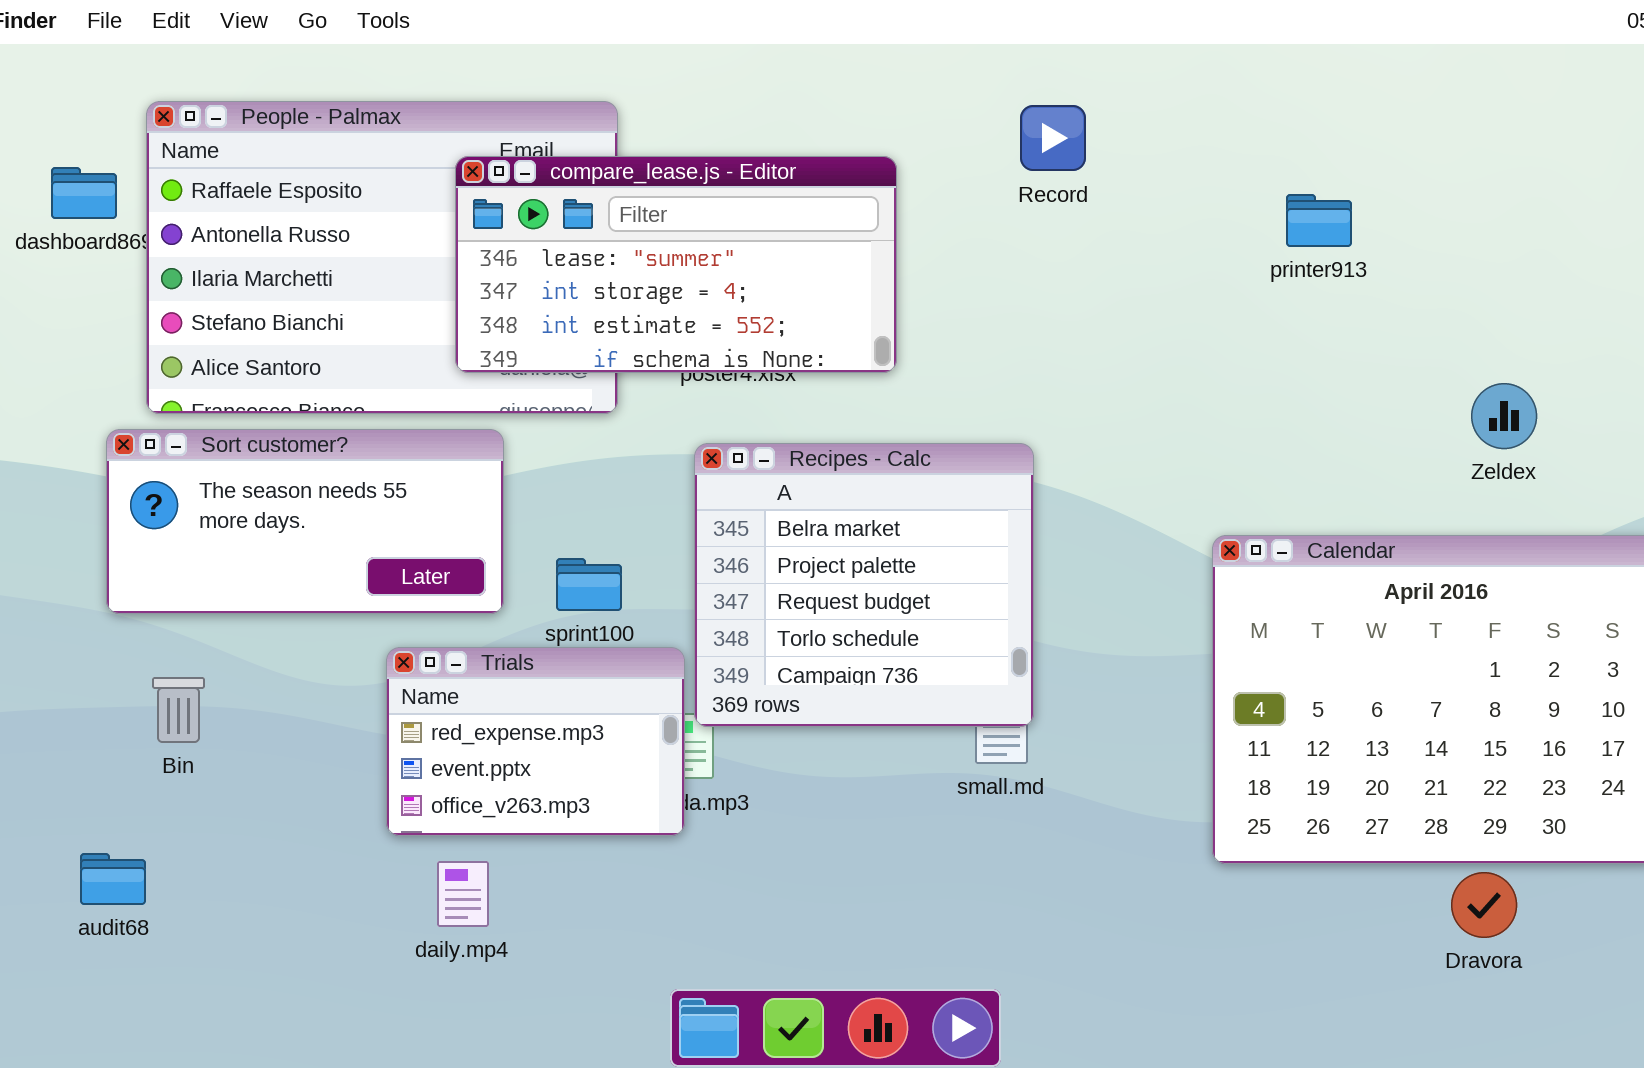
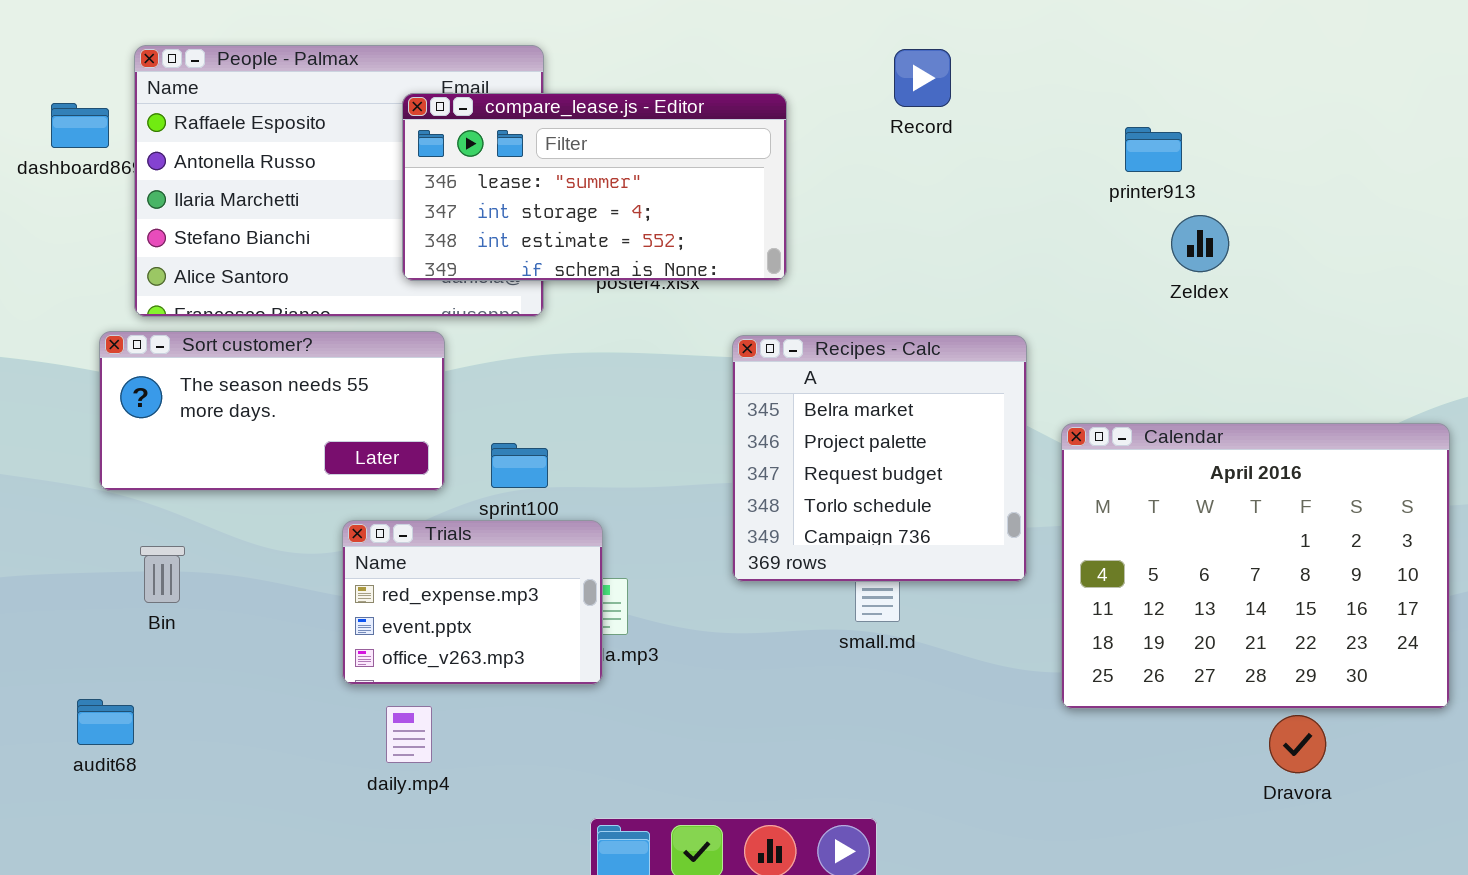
Zeldex: [1471,383,1537,449] -> [1171,215,1229,272], moved
Recipes - Calc: [694,443,1034,727] -> [732,335,1027,582], moved

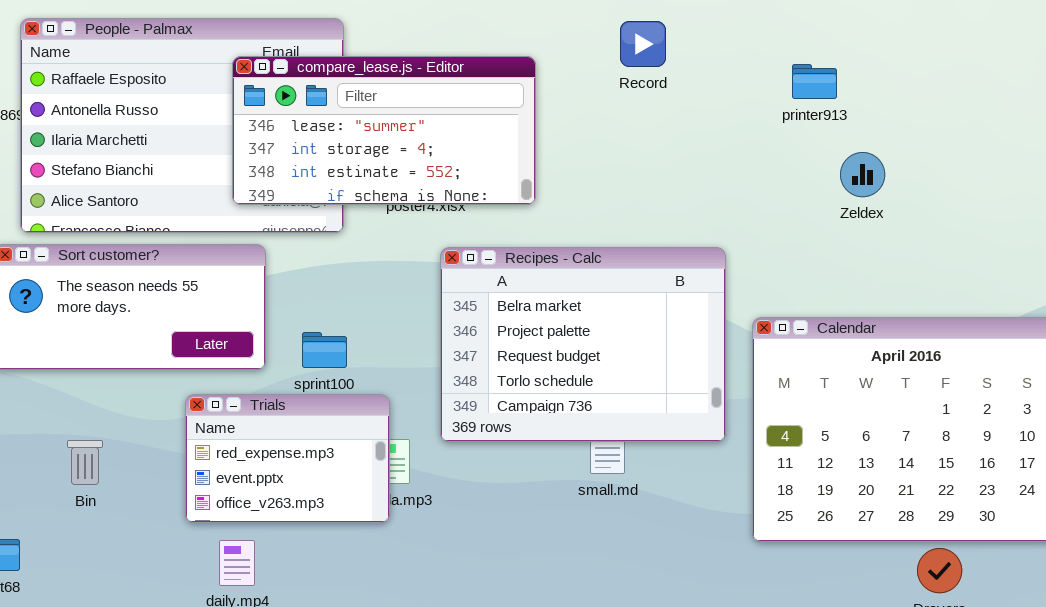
printer913: [1125,127,1182,172] -> [792,64,837,99], moved
Recipes - Calc: [732,335,1027,582] -> [440,247,726,442], resized
Bin: [140,546,185,603] -> [67,440,103,485], moved

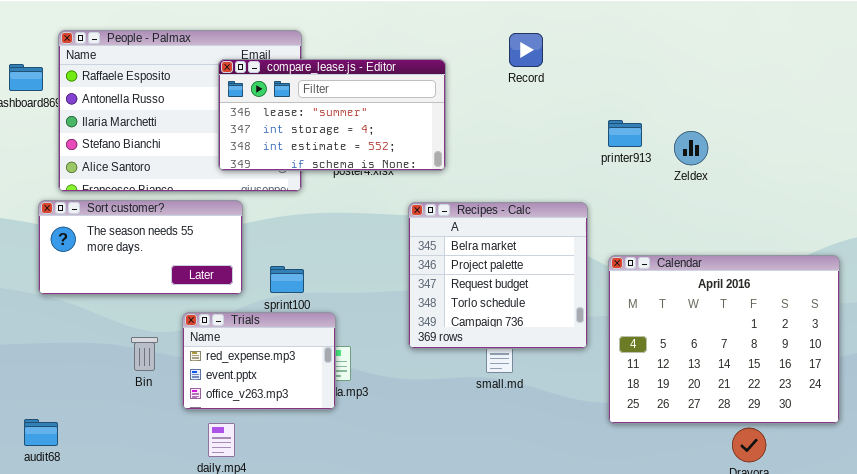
printer913: [792,64,837,99] -> [608,120,642,147], moved
Recipes - Calc: [440,247,726,442] -> [408,202,588,349], resized
Bin: [67,440,103,485] -> [131,337,158,371], moved

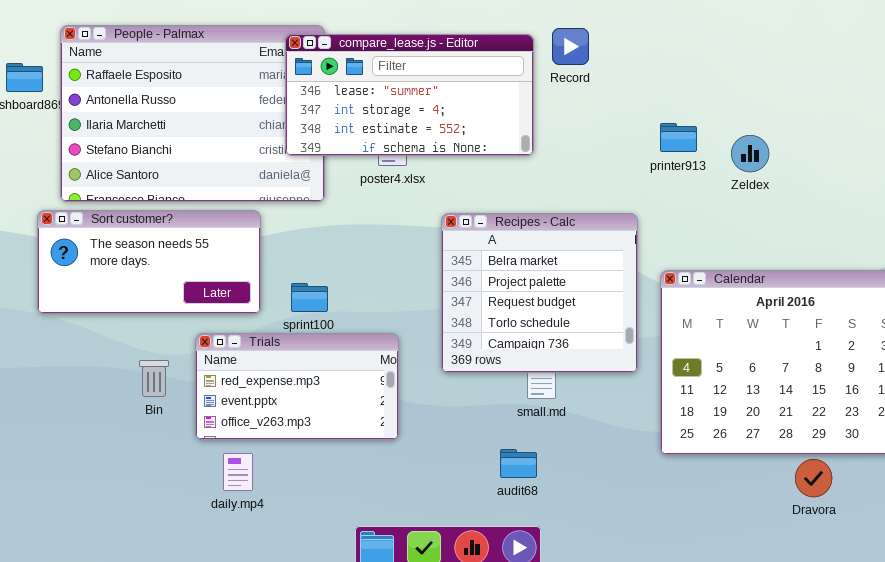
compare_lease.js - Editor: [218,59,446,171] -> [285,34,534,156], moved
Trials: [182,312,336,410] -> [195,333,399,440], resized
audit68: [24,419,58,446] -> [500,449,537,478], moved

